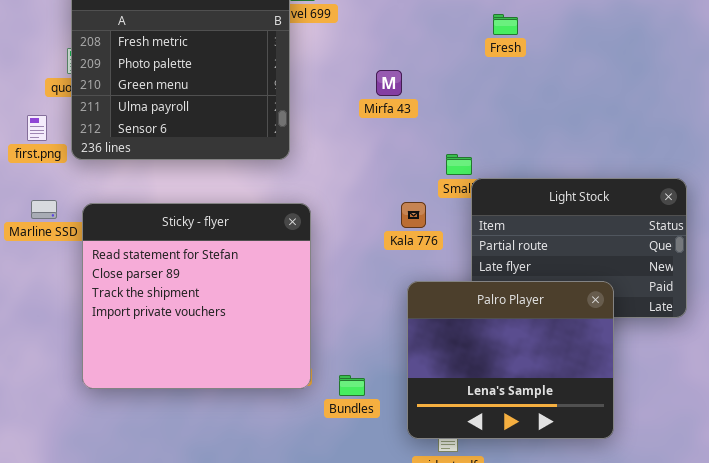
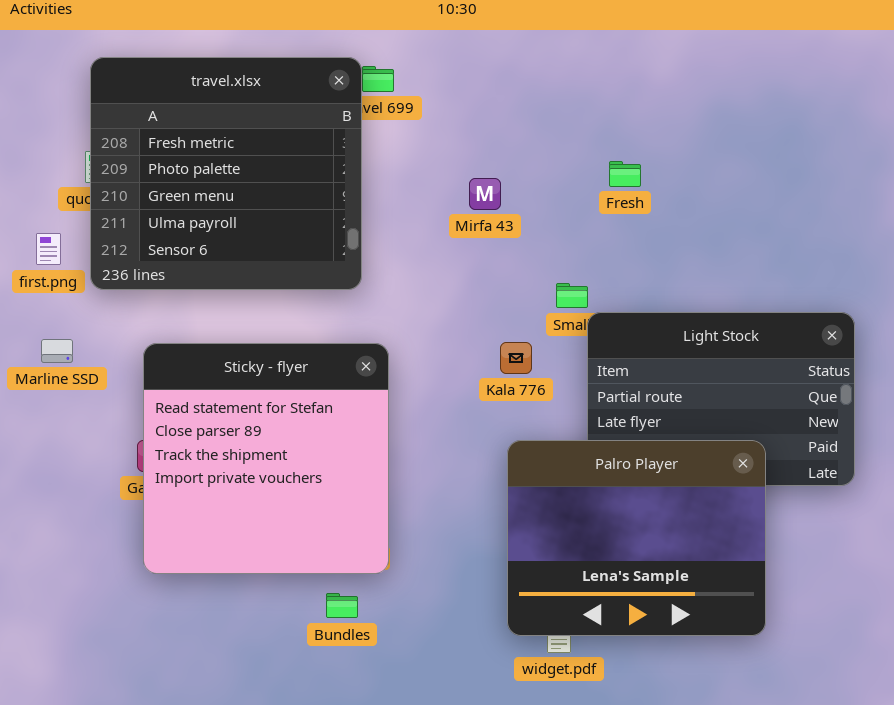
Fresh: [493,14,518,35] -> [609,161,641,187], moved
Sticky - flyer: [82,203,311,389] -> [143,343,389,574], resized
Bundles: [339,375,365,396] -> [326,593,358,618], moved

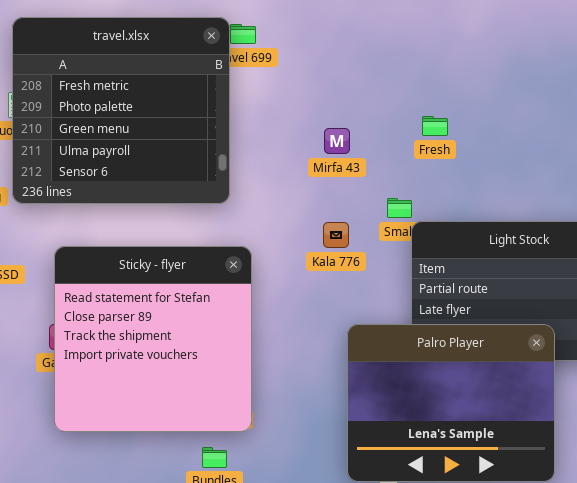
Fresh: [609,161,641,187] -> [422,116,448,136], moved
Mirfa 43: [469,178,501,210] -> [324,128,350,154], moved
Kala 776: [500,342,532,374] -> [323,222,349,248], moved

